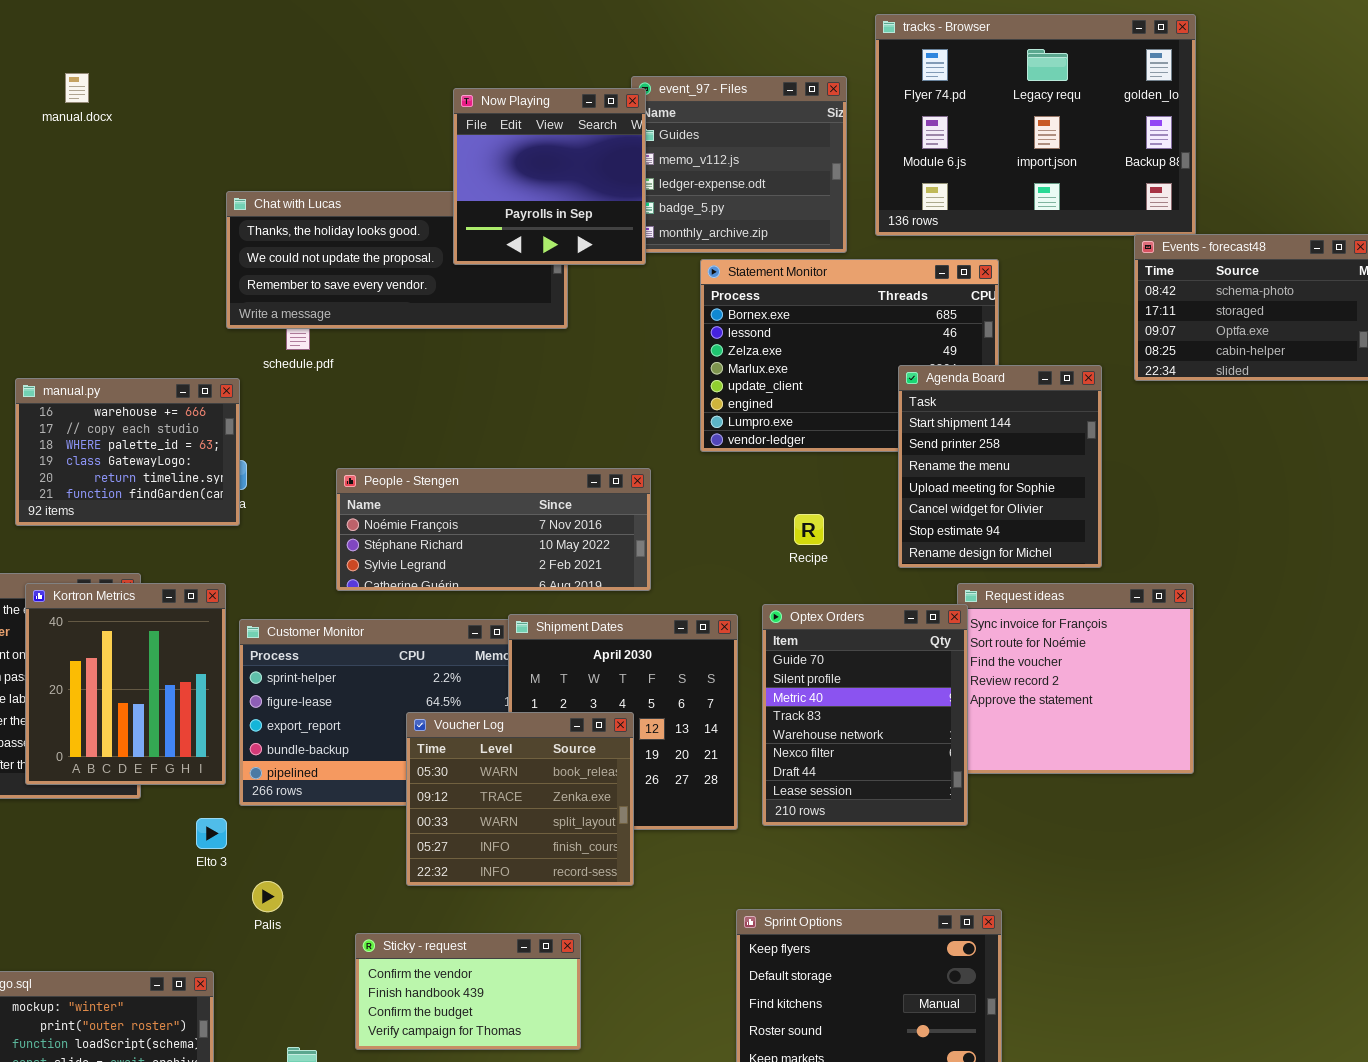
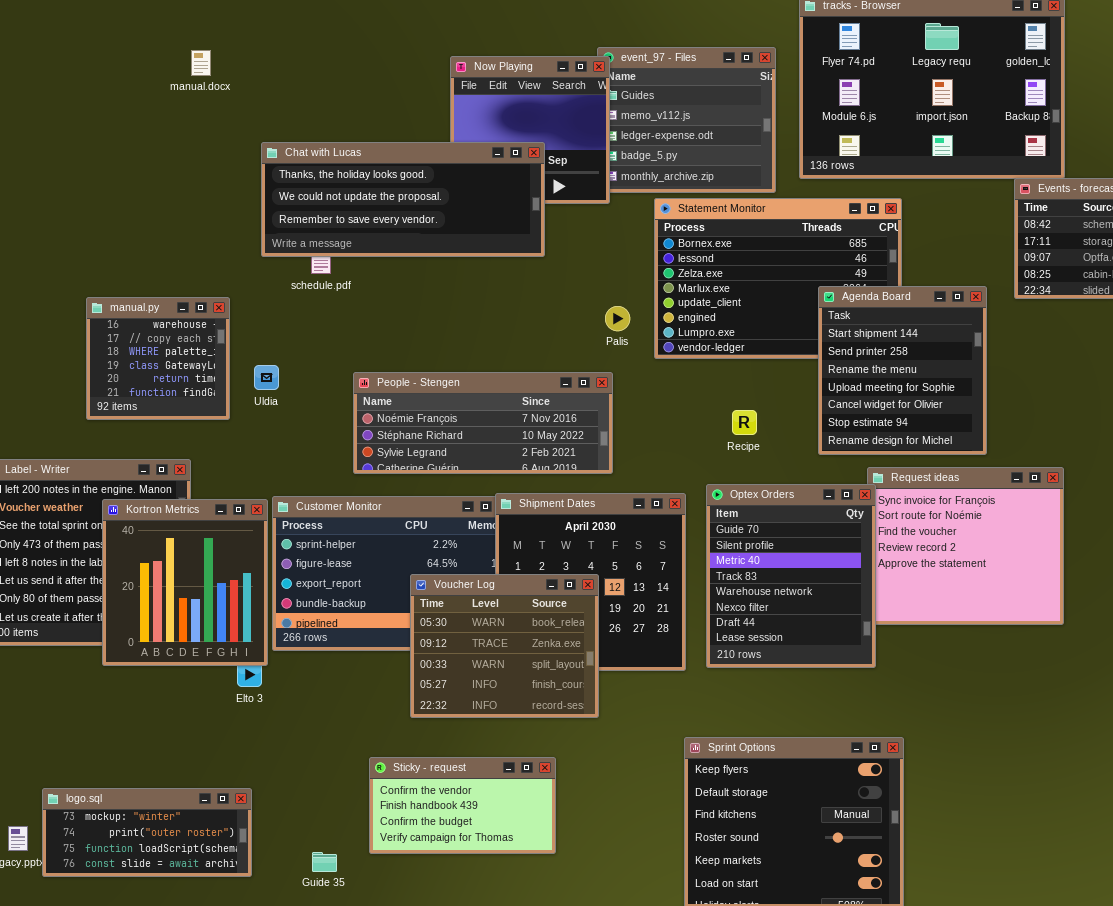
manual.docx: [65,73,89,103] -> [191,50,211,76], moved
Chat with Lucas: [226,191,568,329] -> [261,142,545,257], raised
manual.py: [15,378,240,526] -> [86,297,230,420], resized
Kortron Metrics: [25,583,226,785] -> [102,499,268,666], moved
Palis: [252,881,283,912] -> [605,306,630,331], moved

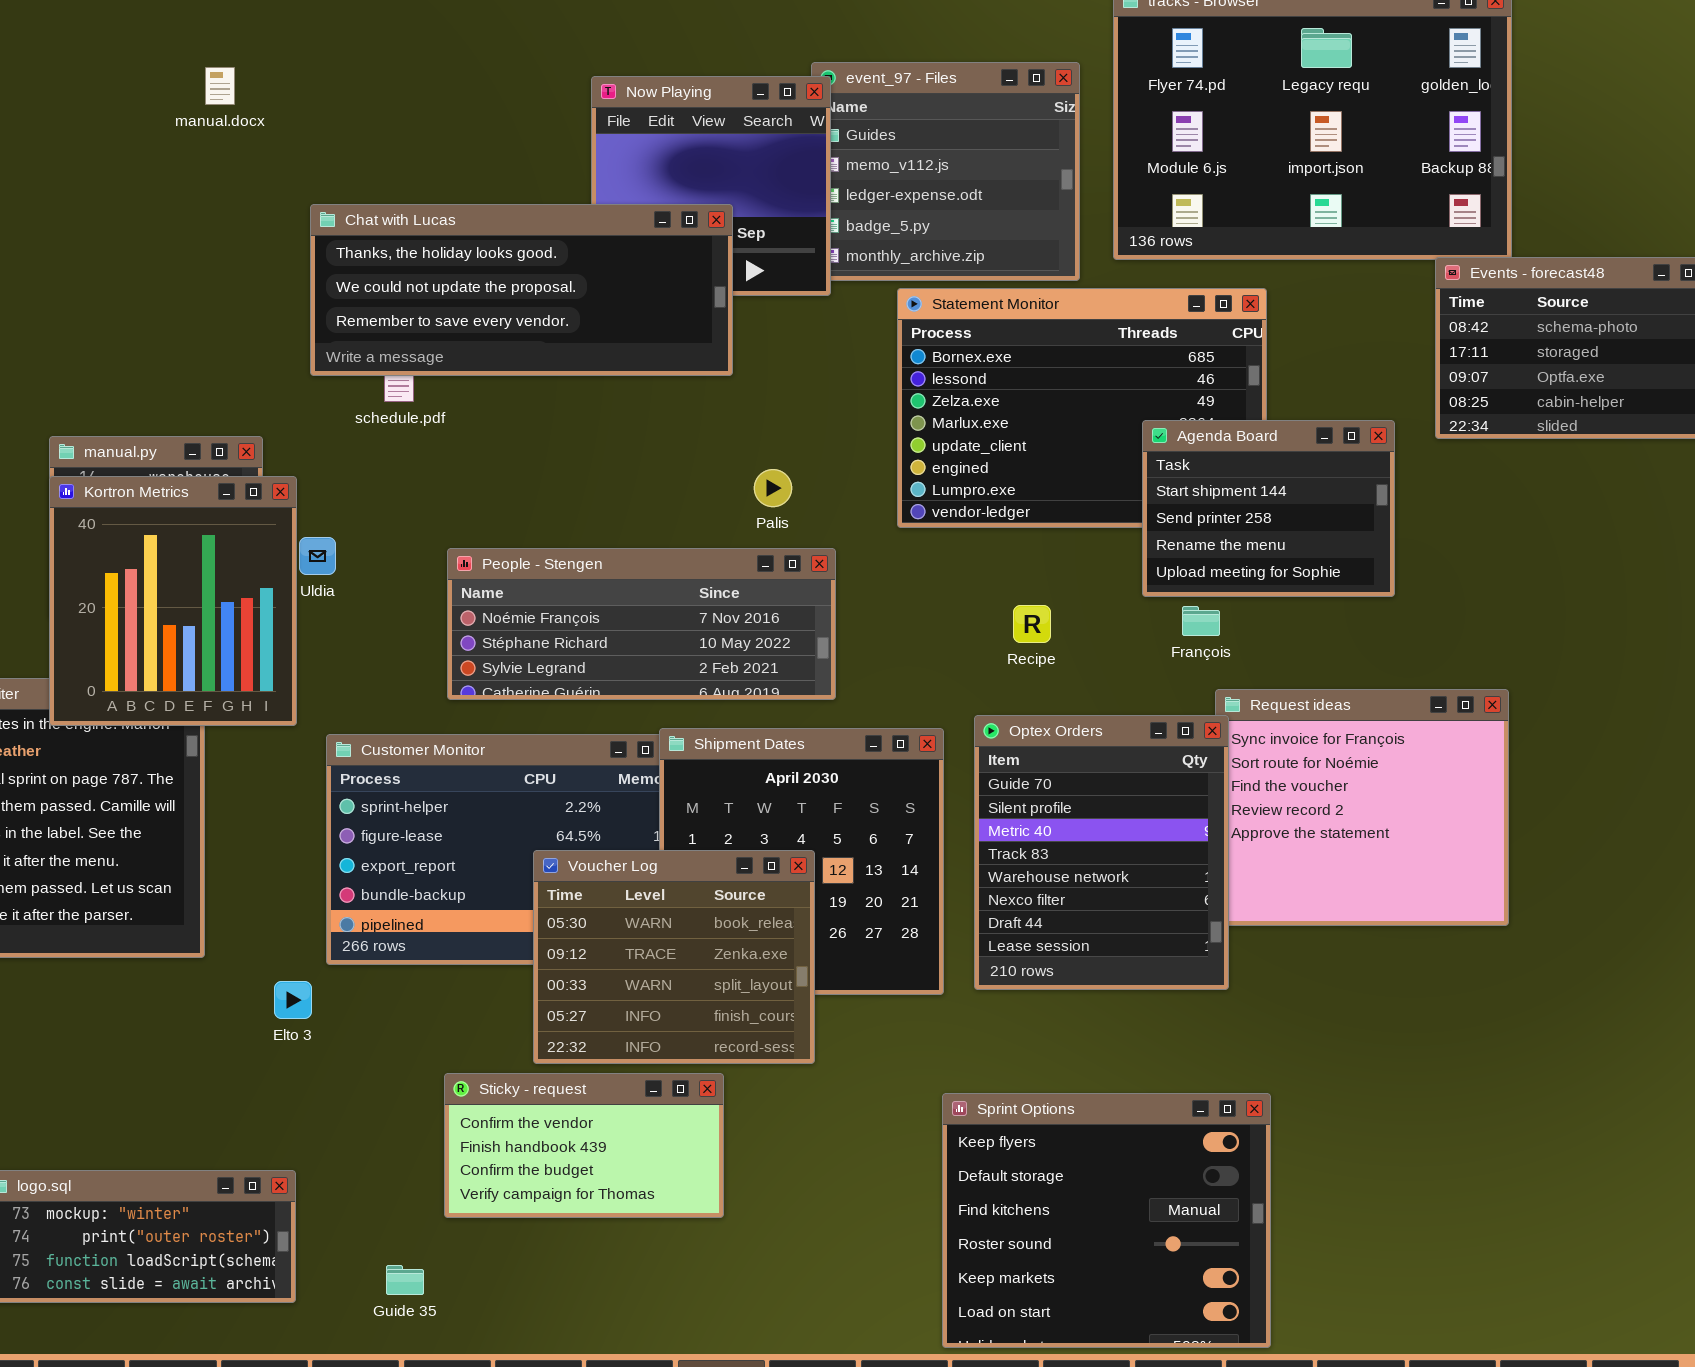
Agenda Board: [818,286,987,455] -> [1142,420,1395,597], resized
Palis: [605,306,630,331] -> [754,469,792,507], moved
Kortron Metrics: [102,499,268,666] -> [49,476,297,726], moved
Sticky - request: [369,757,556,854] -> [444,1073,724,1218], moved

